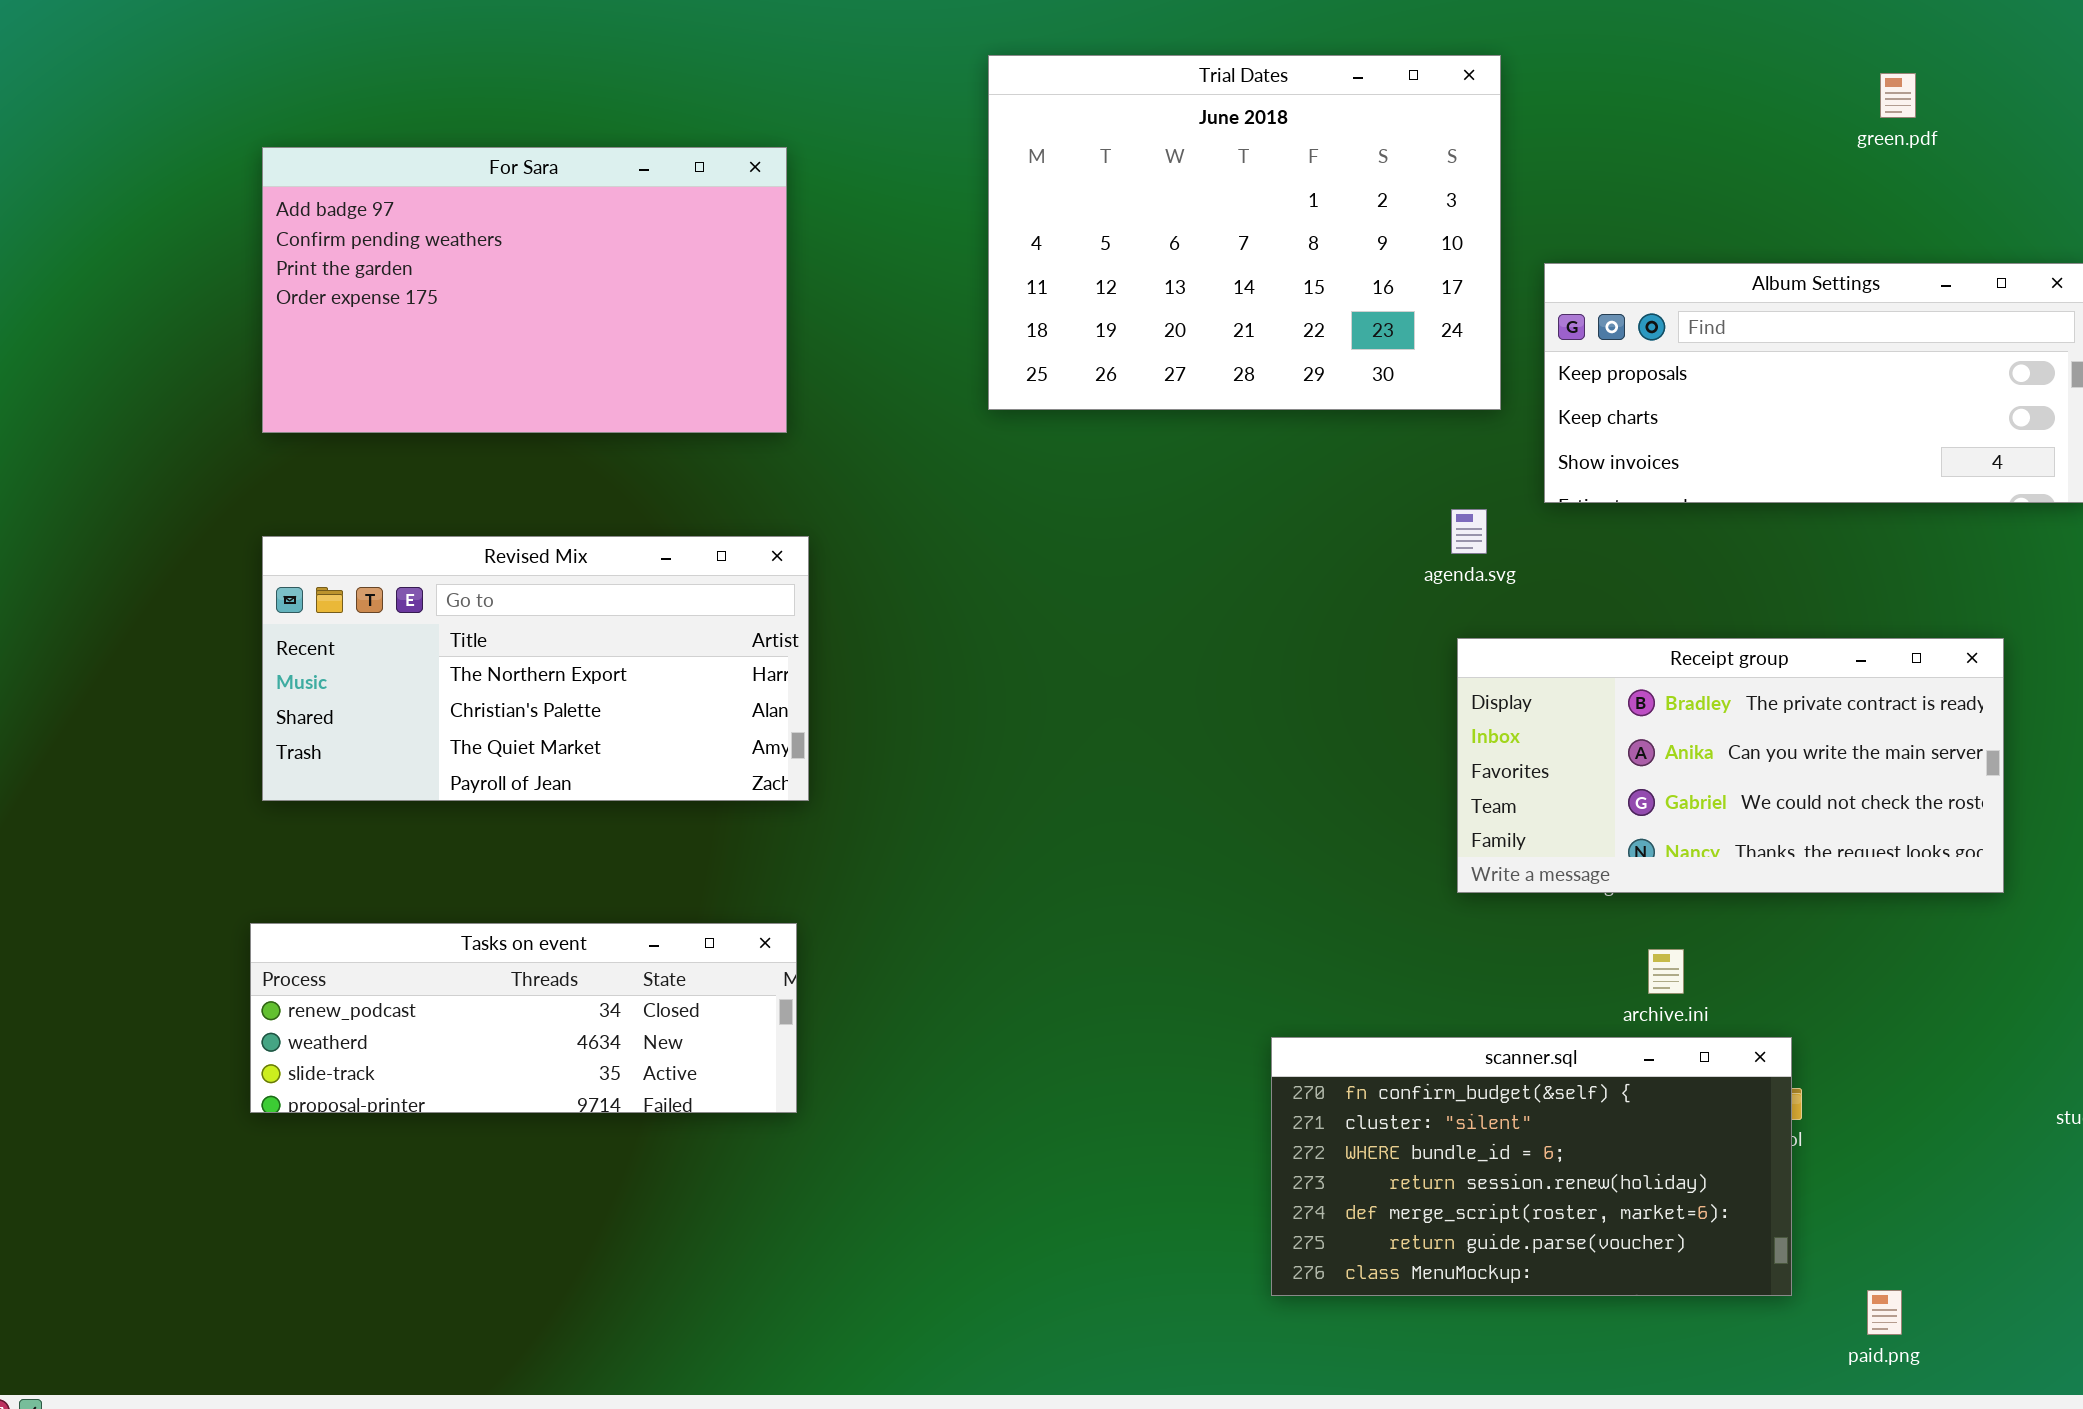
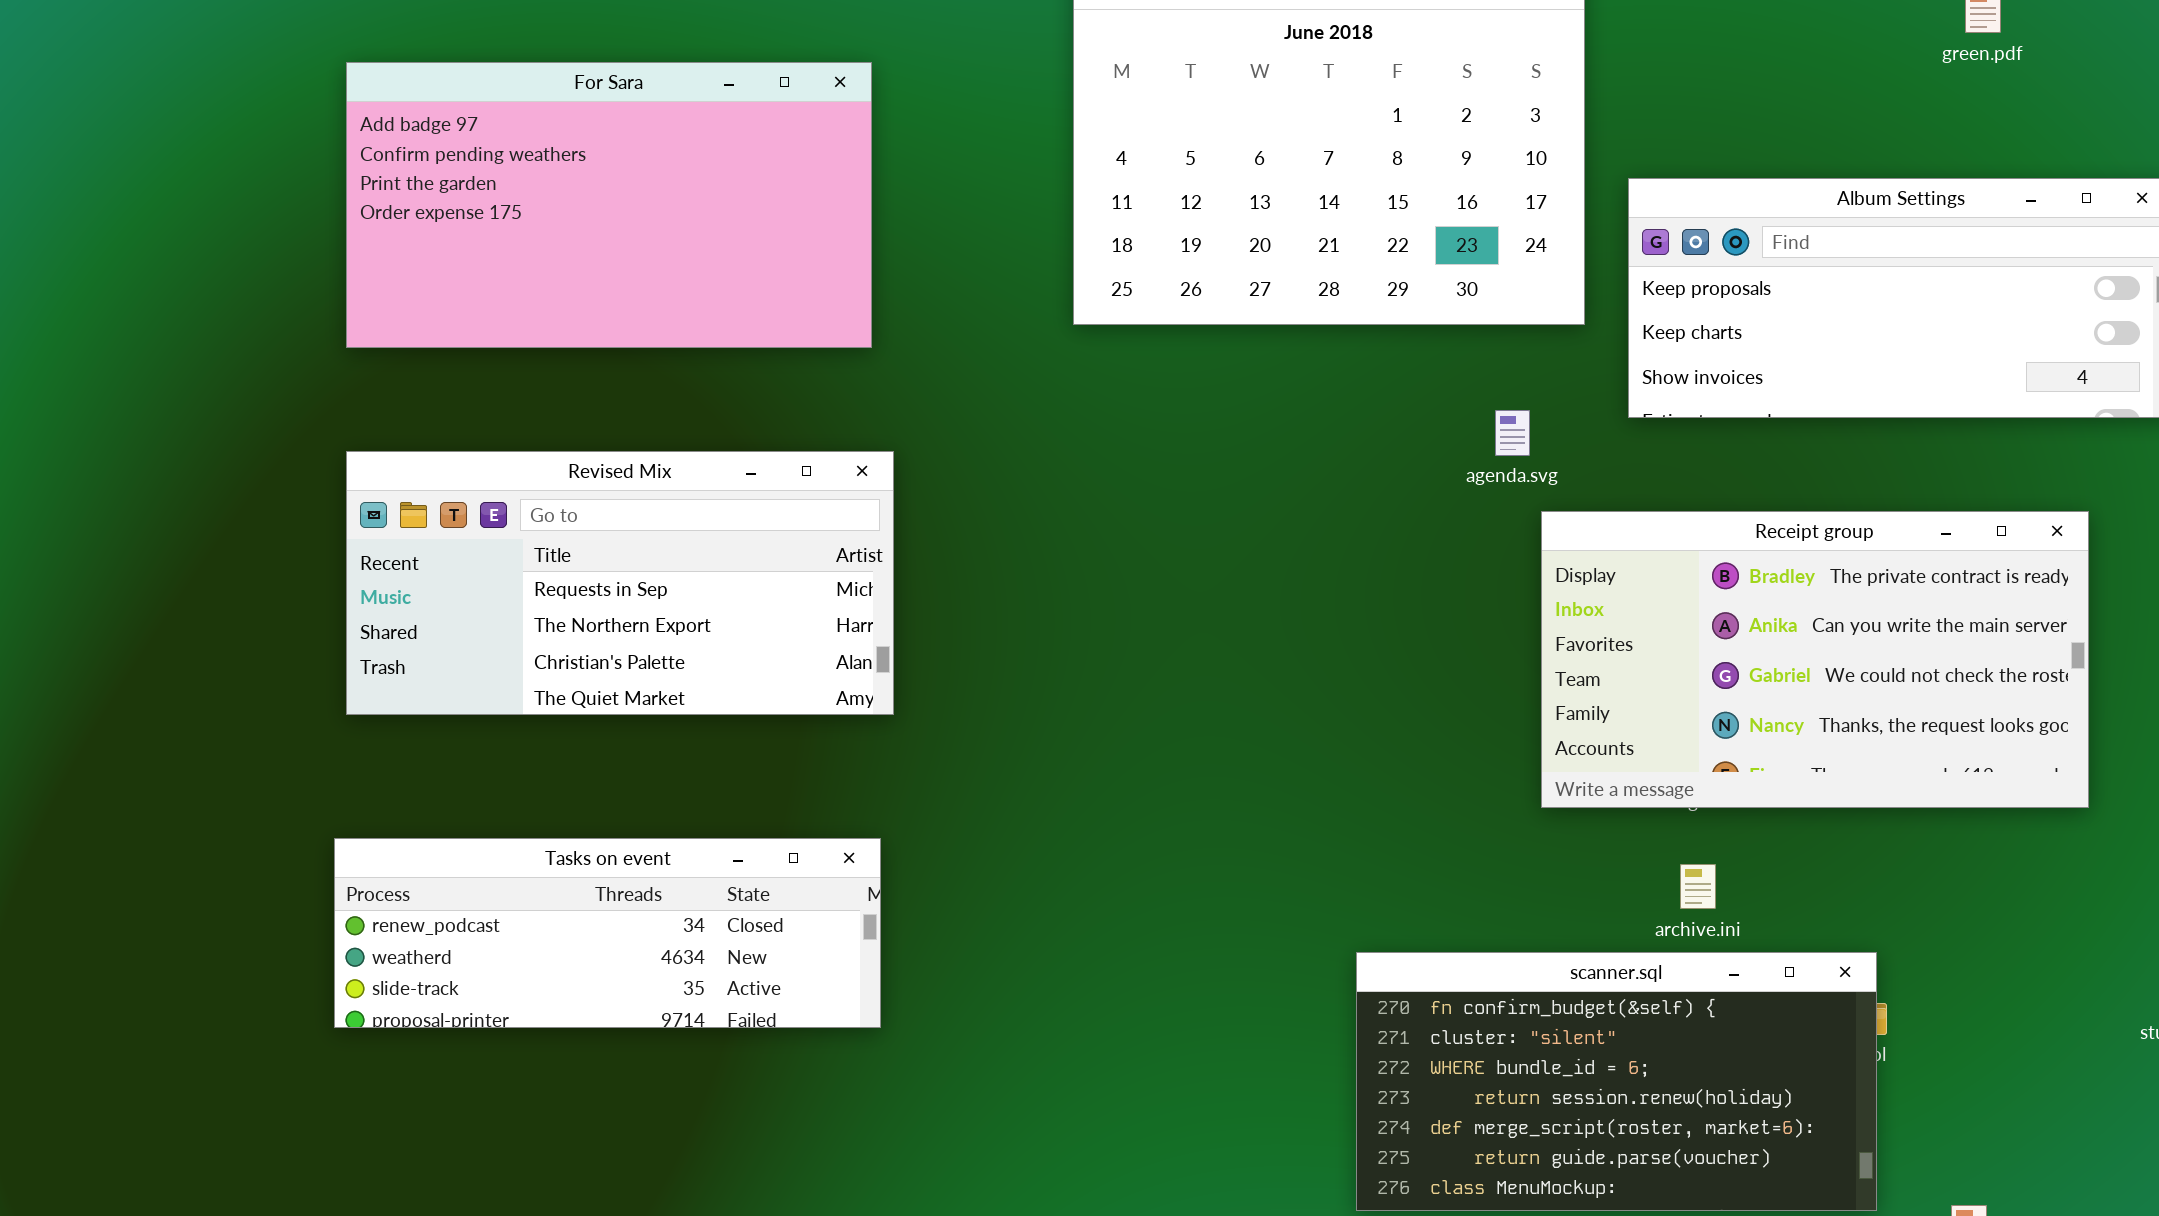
agenda.svg: [1451,509,1487,554] -> [1495,410,1530,456], moved
Revised Mix: [262,536,809,801] -> [346,451,894,715], scrolled up 1 row
Receipt group: [1457,638,2004,893] -> [1541,511,2089,808], resized
archive.ini: [1648,949,1684,994] -> [1680,864,1716,909], moved

